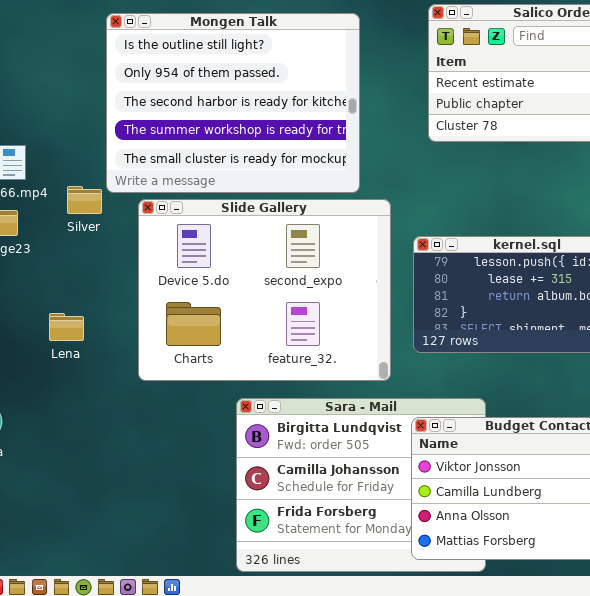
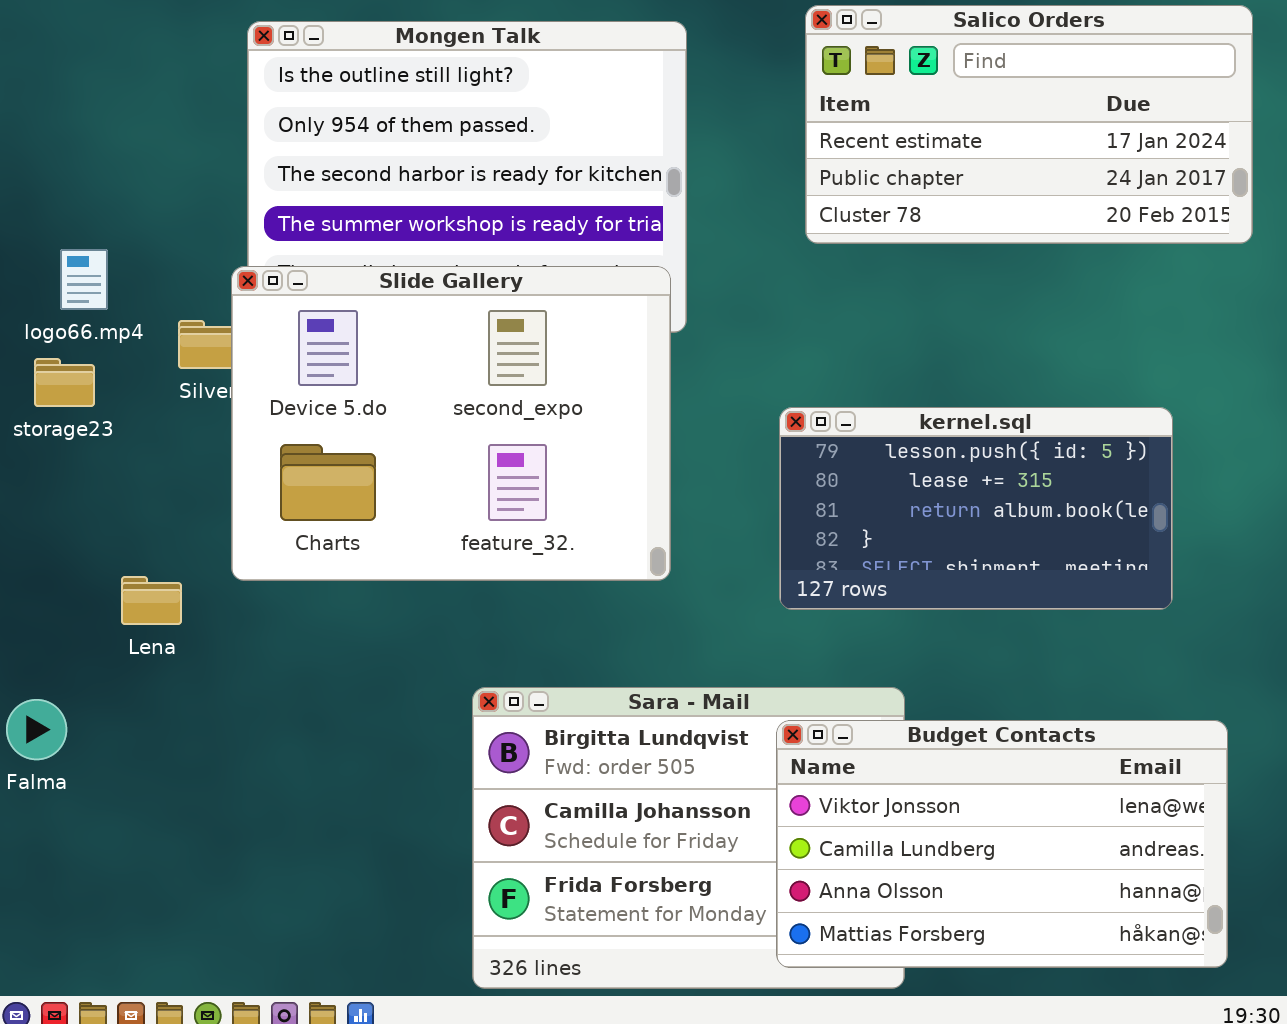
Slide Gallery: [138,199,391,381] -> [231,266,671,581], moved
Lena: [49,313,84,341] -> [121,576,182,625], moved

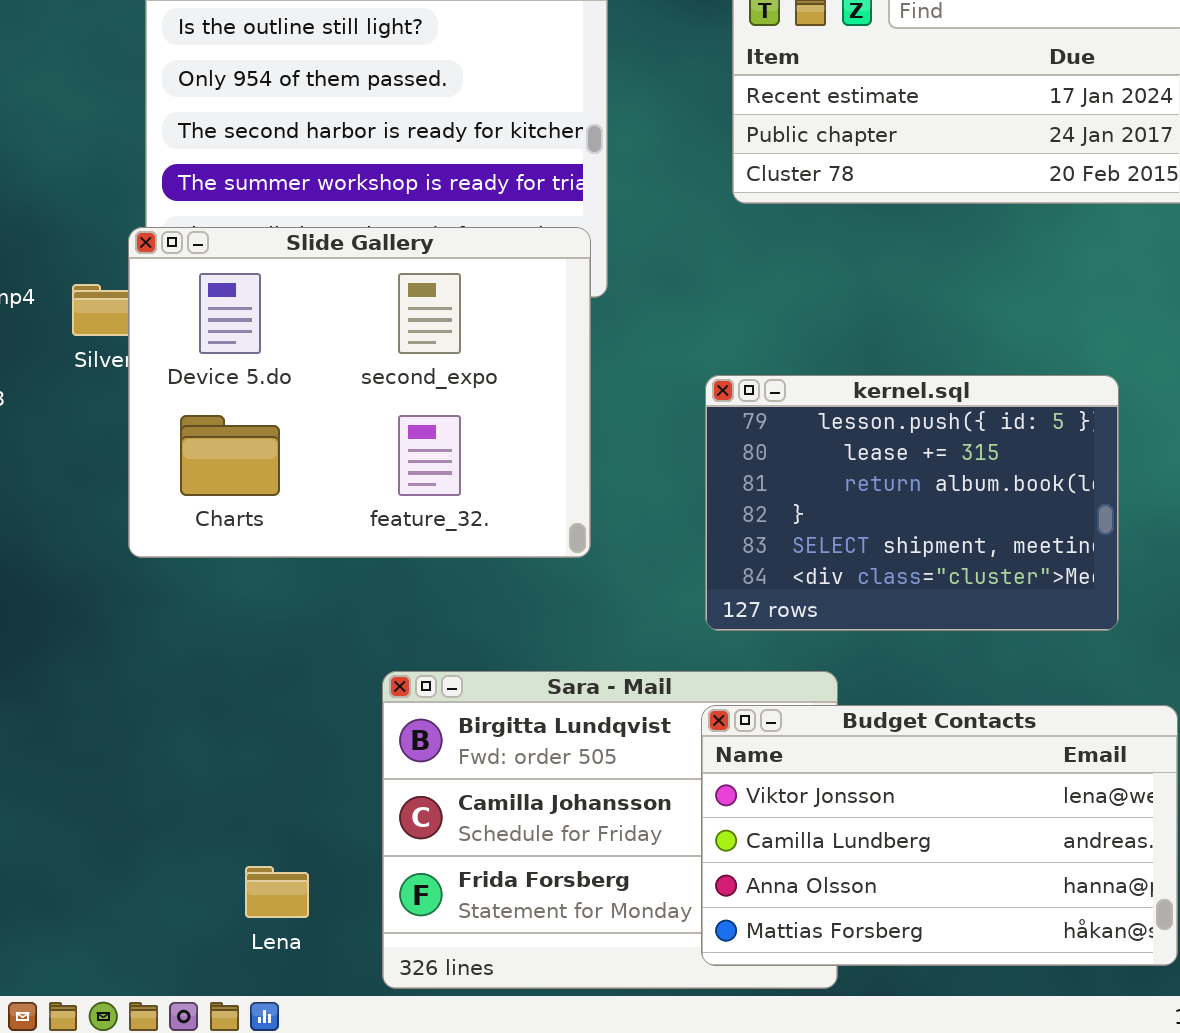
kernel.sql: [779,407,1173,610] -> [705,375,1119,631], resized
Lena: [121,576,182,625] -> [245,866,309,918], moved

